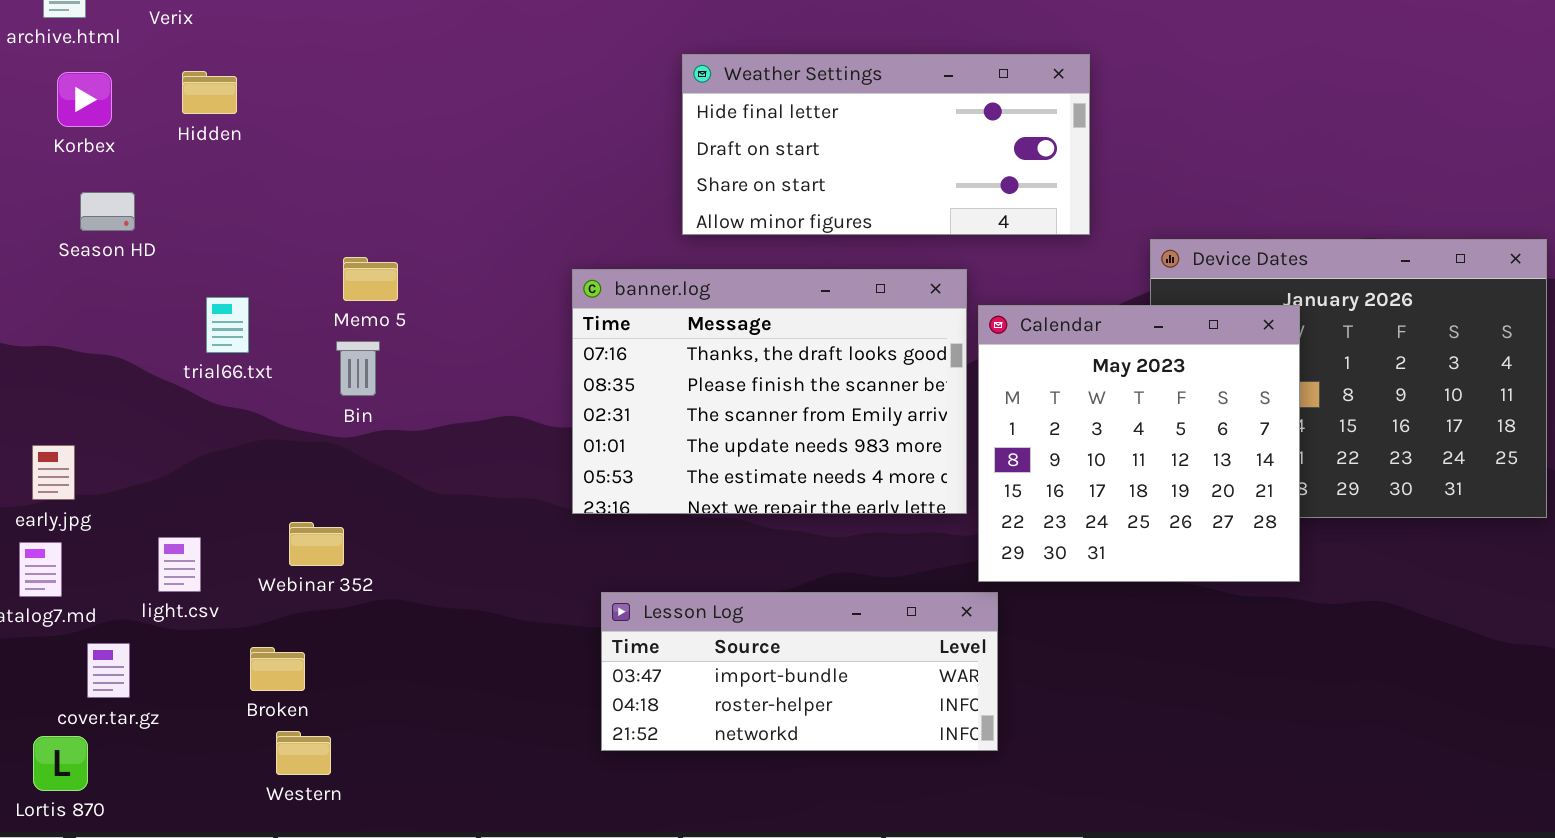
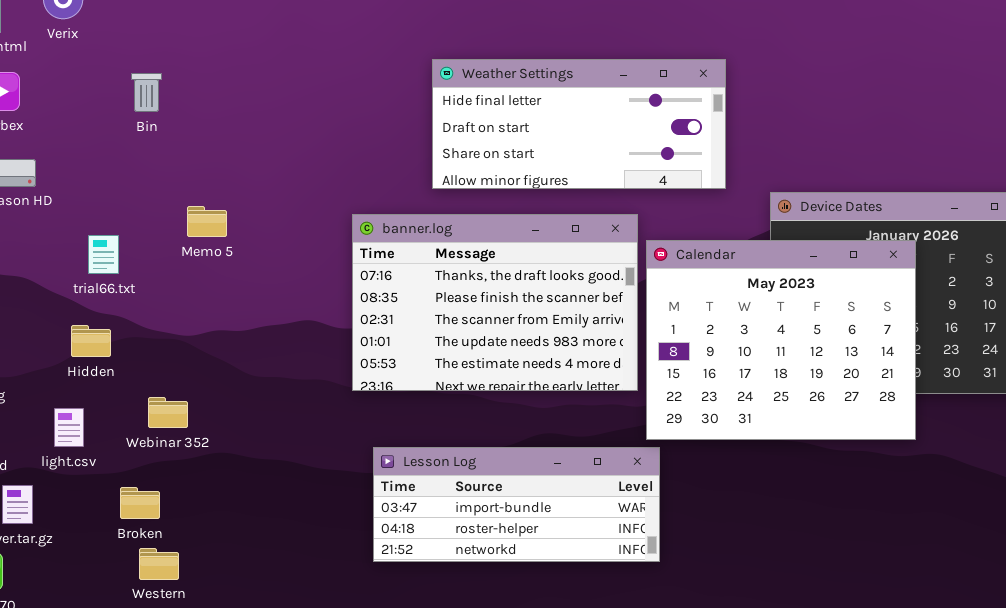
Hidden: [182,71,237,114] -> [71,325,111,357], moved
Calendar: [978,305,1300,582] -> [646,240,916,440], resized
Bin: [336,341,380,396] -> [131,73,162,112], moved

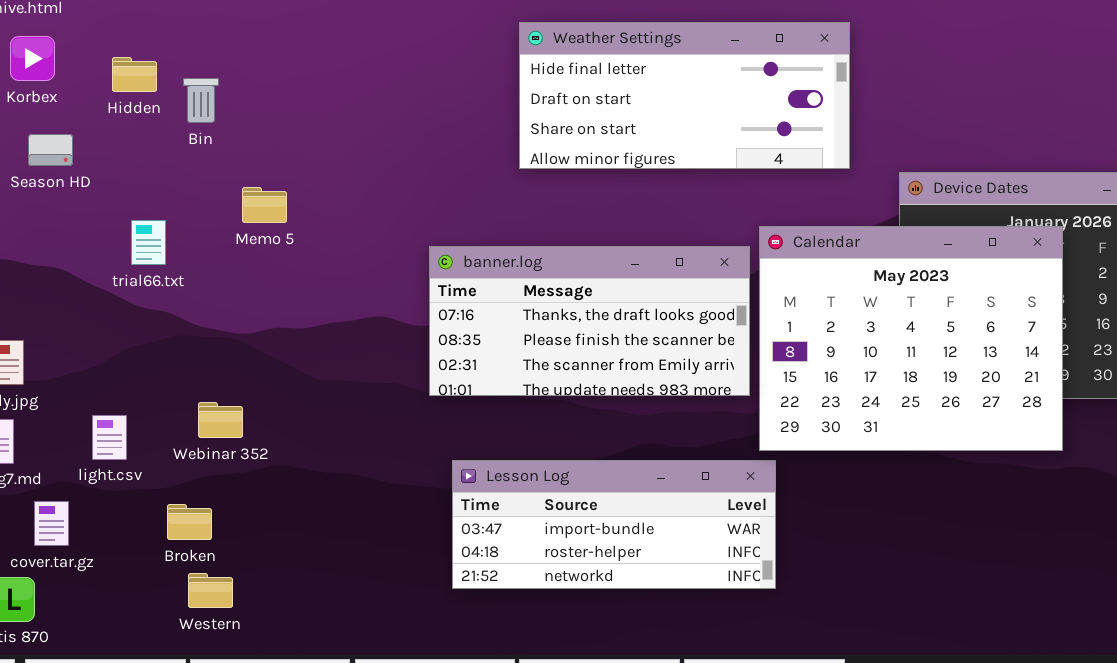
Bin: [131,73,162,112] -> [183,78,219,123], moved
banner.log: [352,214,638,391] -> [429,246,750,396], resized
Hidden: [71,325,111,357] -> [112,57,157,92], moved

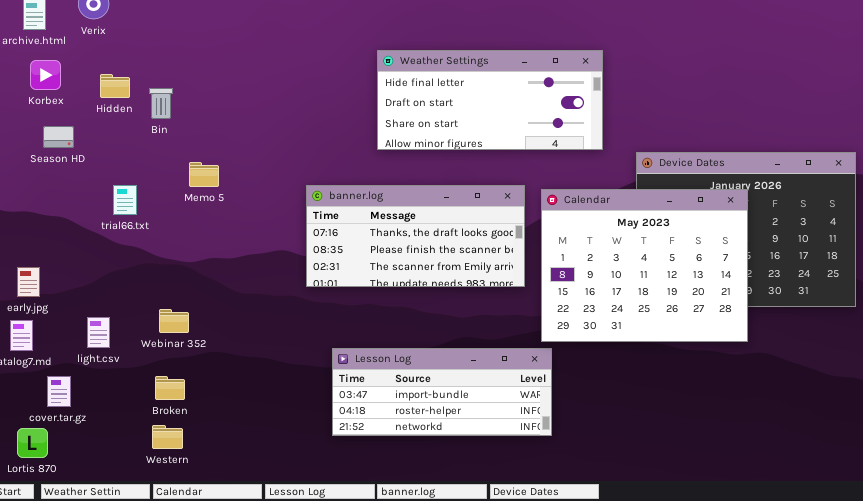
banner.log: [429,246,750,396] -> [306,185,525,287], moved
Broken: [167,504,212,540] -> [155,376,185,400], moved

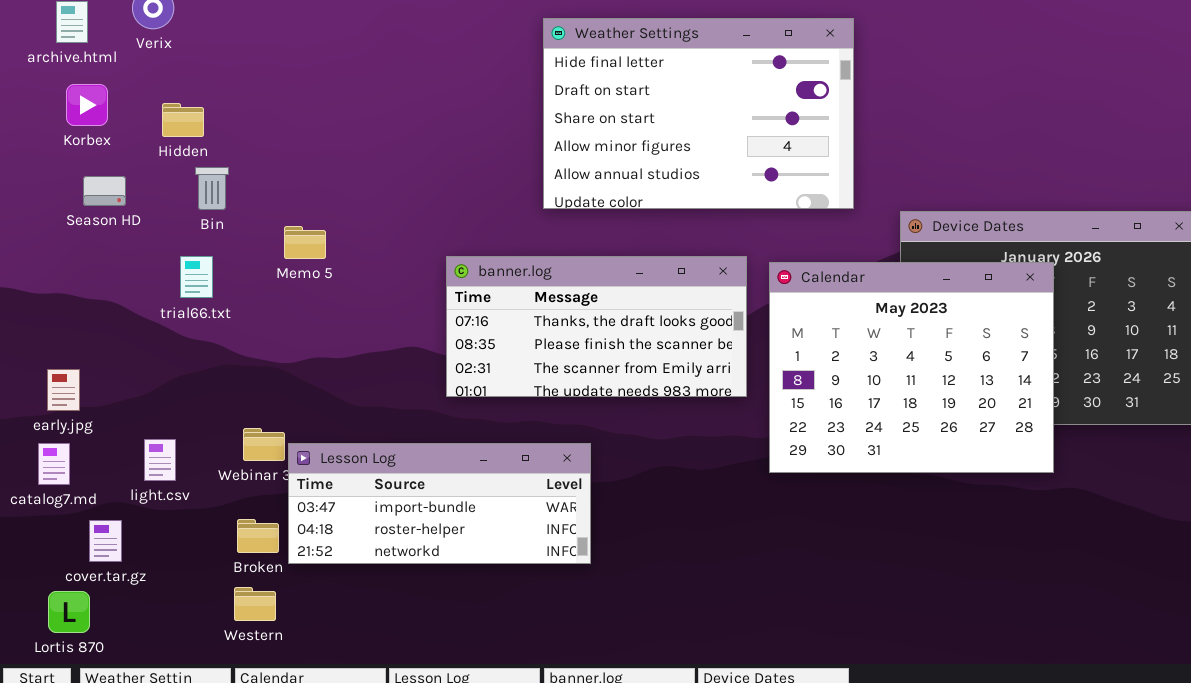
Weather Settings: [377,50,603,150] -> [543,18,854,209], resized
Bin: [149,88,173,119] -> [195,167,229,210], moved
Lesson Log: [332,348,552,436] -> [288,443,591,564], moved

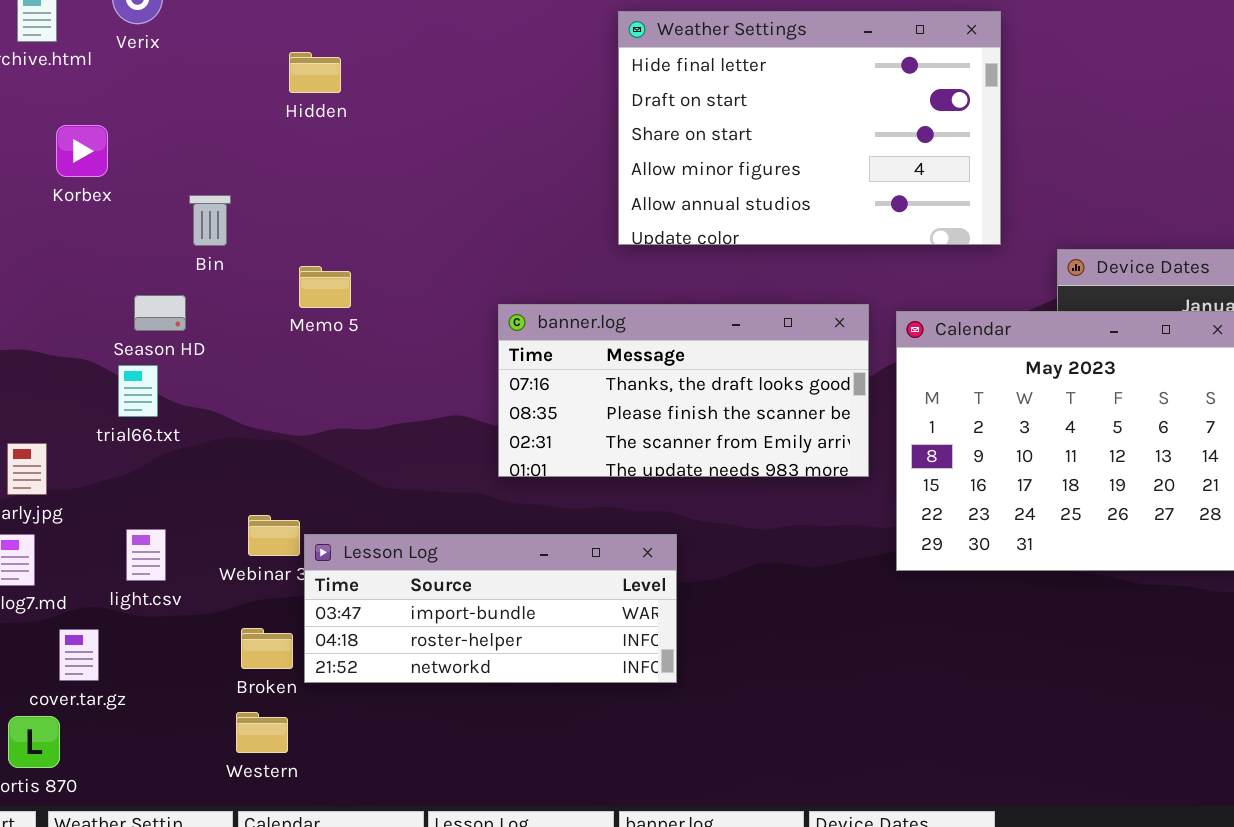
Korbex: [66,84,108,126] -> [56,125,108,177], moved
Hidden: [162,103,204,137] -> [289,52,341,93], moved
Season HD: [83,176,126,206] -> [134,295,186,331], moved
trial66.txt: [180,256,213,298] -> [118,365,158,417], moved

